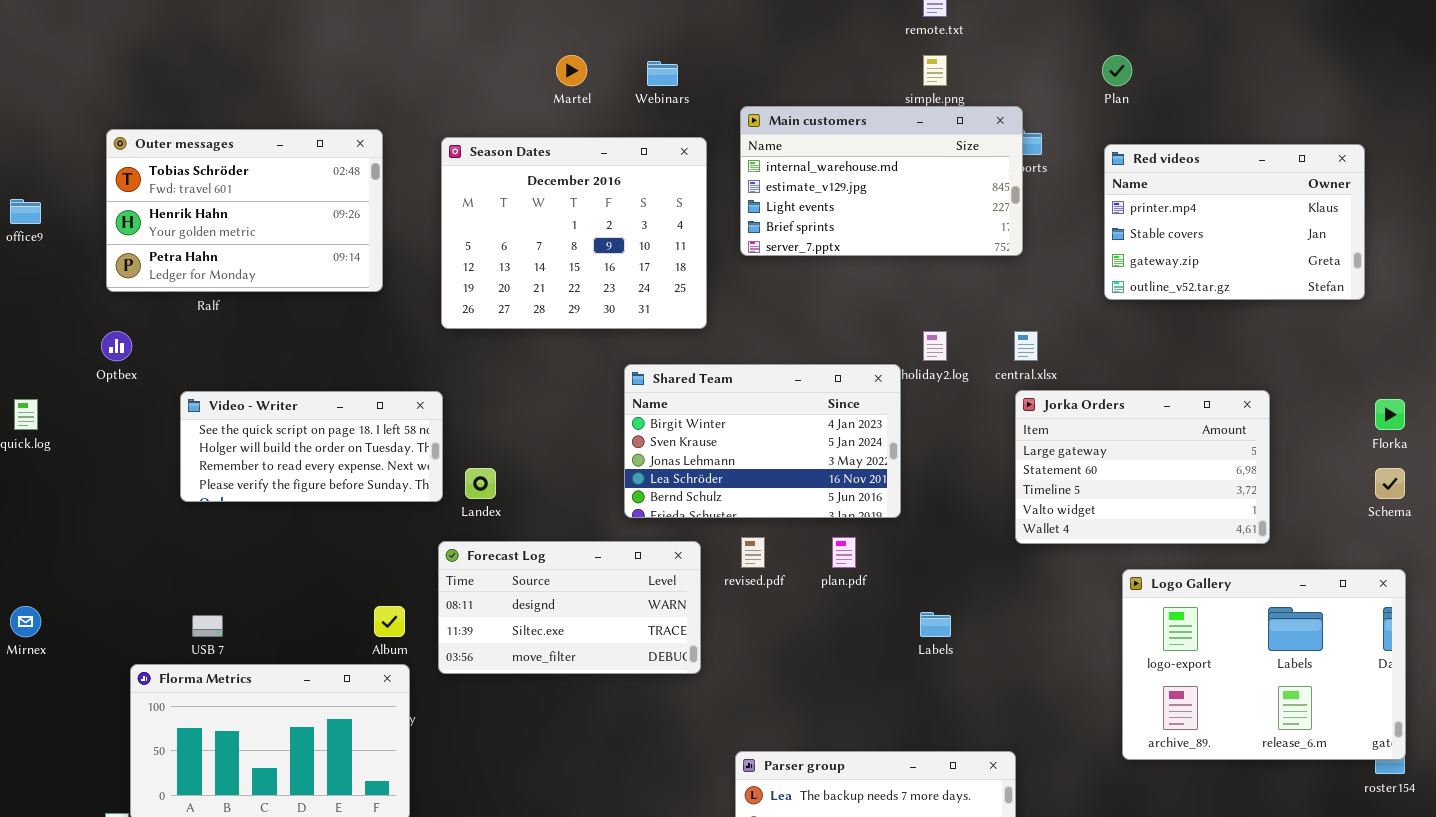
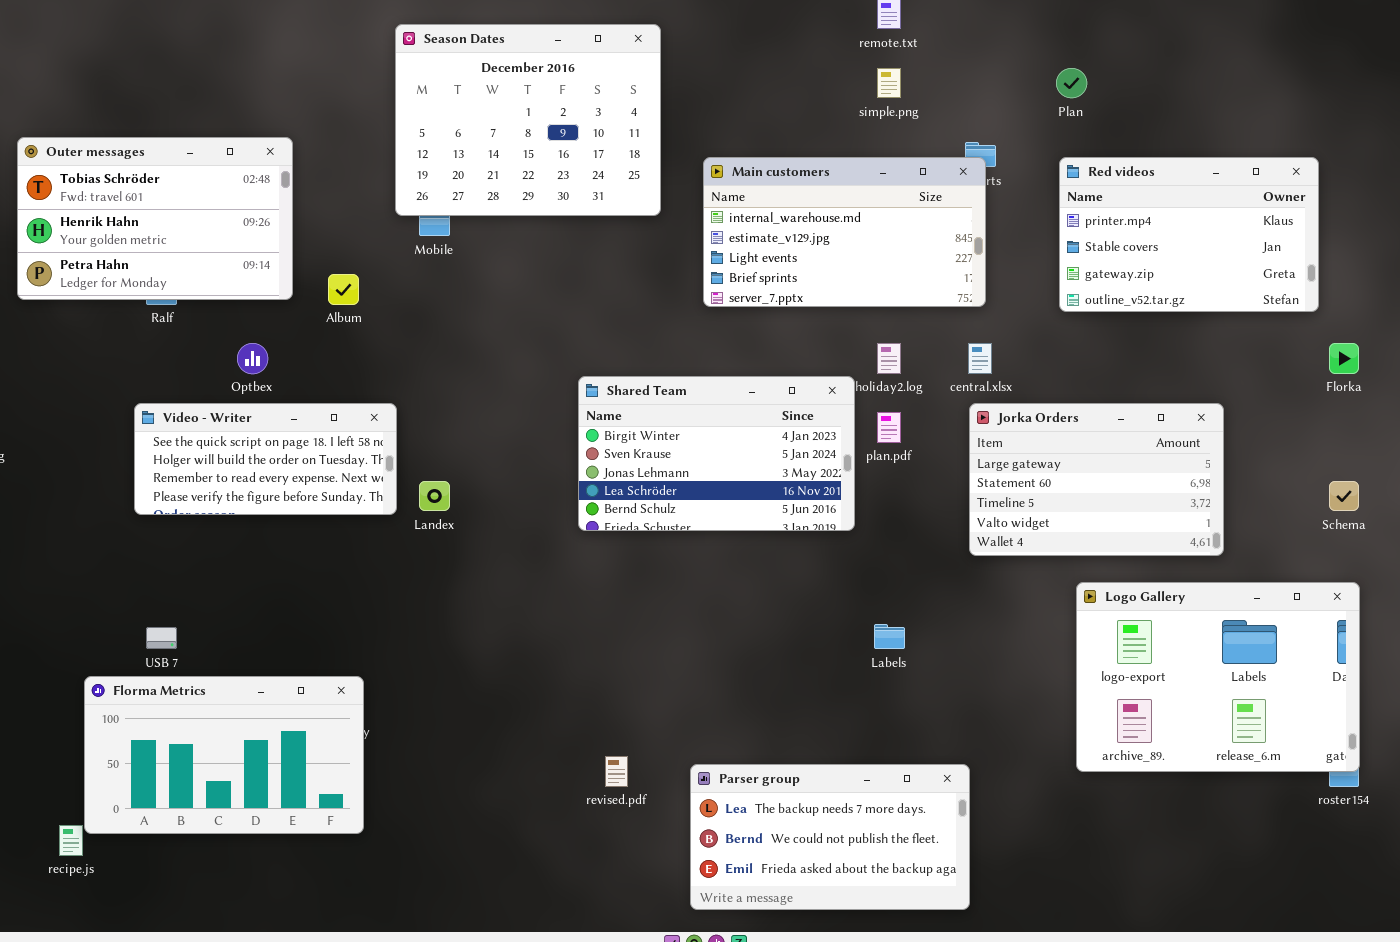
Main customers: [740,106,1023,256] -> [703,157,986,307], moved
Outer messages: [106,129,383,292] -> [17,137,293,300], moved
Season Dates: [441,137,707,329] -> [395,24,661,216], moved
Optbex: [101,331,132,361] -> [237,343,268,374], moved
Florka: [1375,399,1405,430] -> [1329,343,1359,374], moved
revised.pdf: [741,537,765,568] -> [605,756,628,787], moved
plan.pdf: [832,537,856,568] -> [877,412,901,443], moved
Forecast Log: [438,541,701,674] -> none, closed
Album: [374,606,405,637] -> [328,274,359,305], moved

